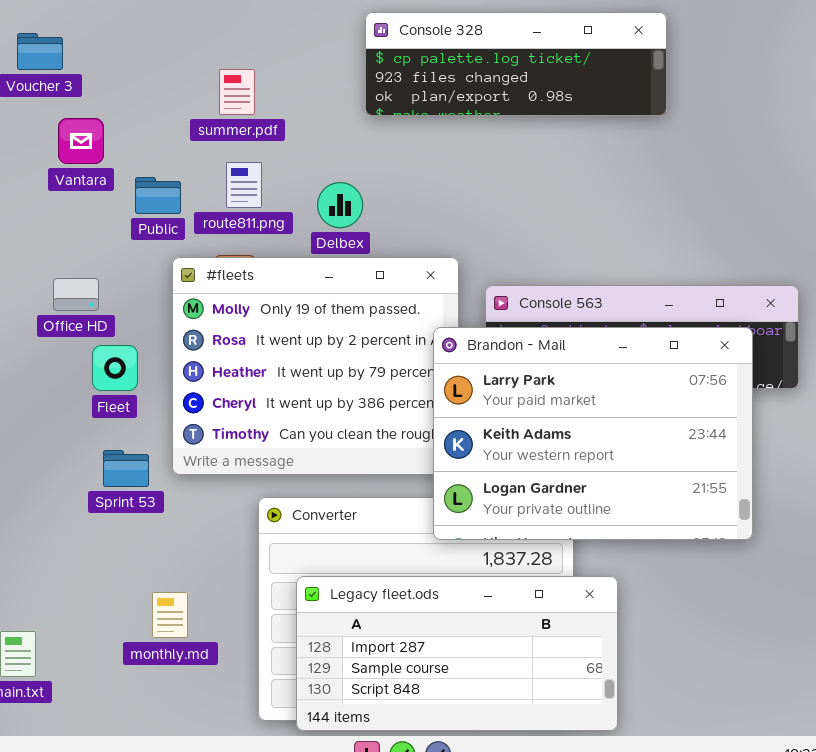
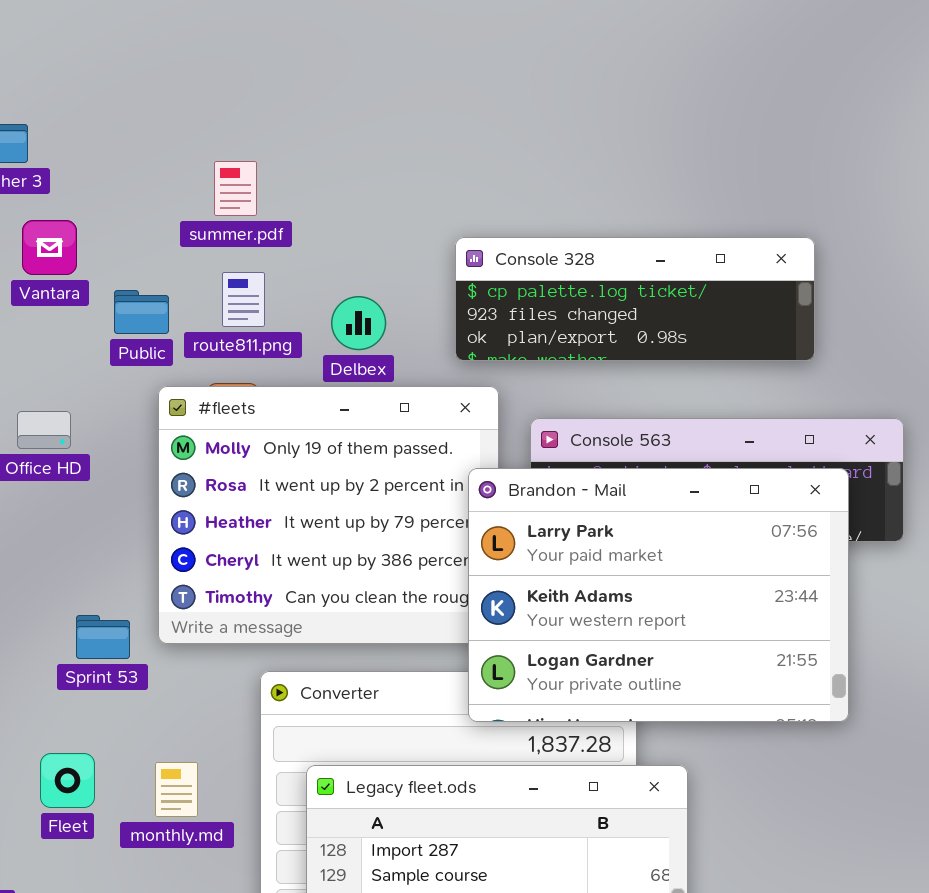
Console 328: [365,12,667,116] -> [455,237,815,361], moved
Fleet: [92,345,138,391] -> [40,753,95,808], moved
monthly.md: [152,592,188,638] -> [155,762,198,817], moved

